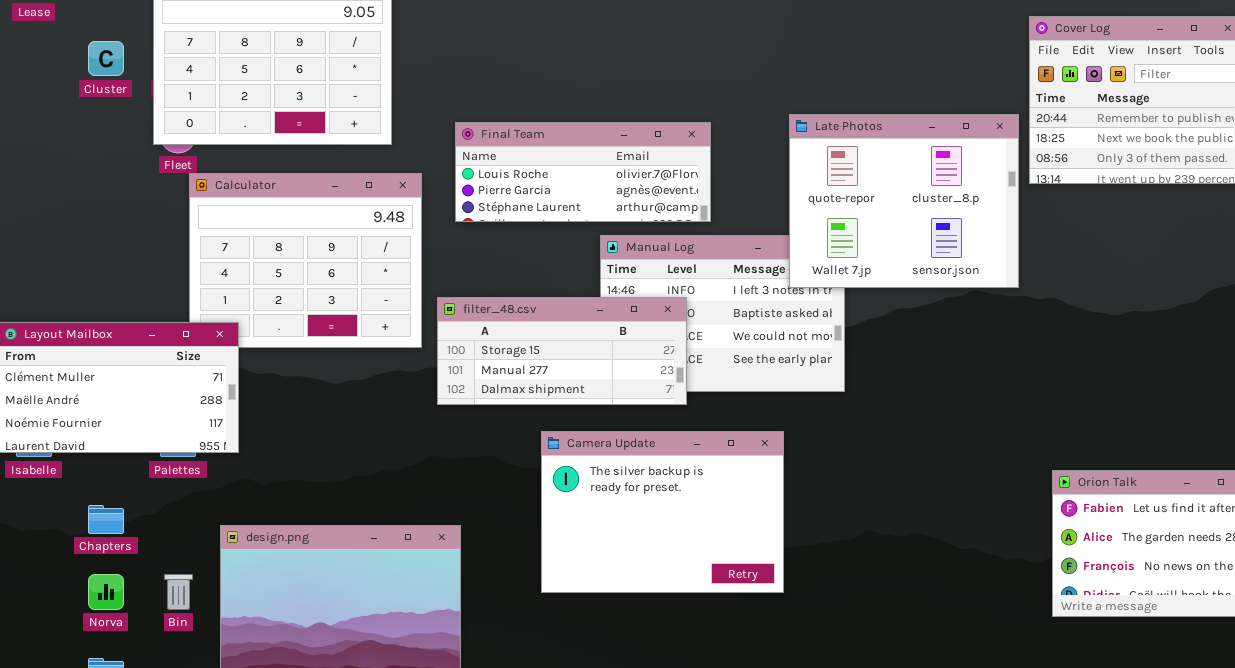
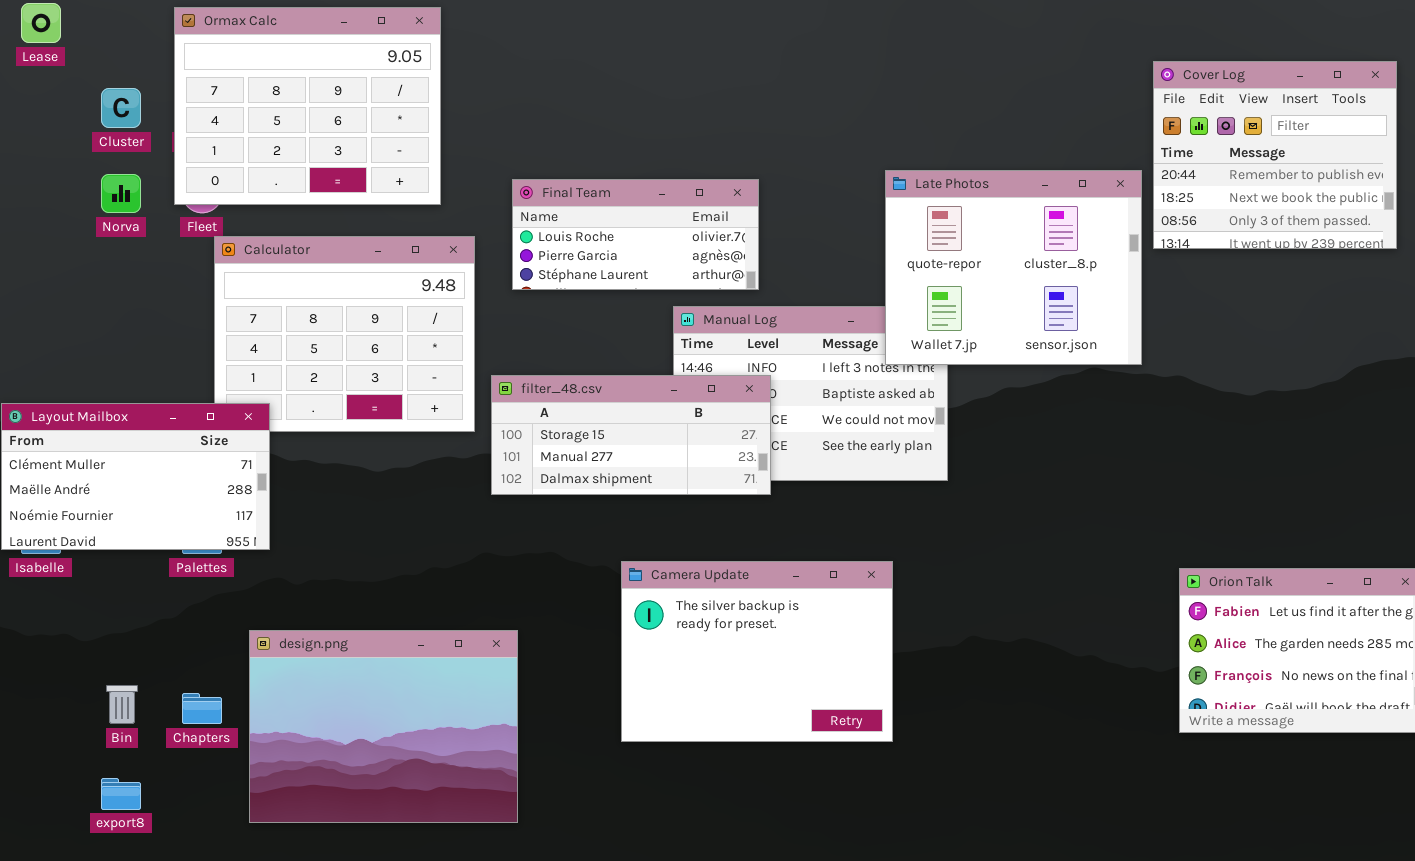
Final Team: [455,122,711,222] -> [512,179,759,290], resized
Camera Update: [541,431,784,593] -> [621,561,893,742], moved
Chapters: [88,505,124,534] -> [182,693,222,724], moved
Norva: [88,574,124,610] -> [101,174,141,213], moved
Bin: [164,574,193,610] -> [106,685,138,724], moved

